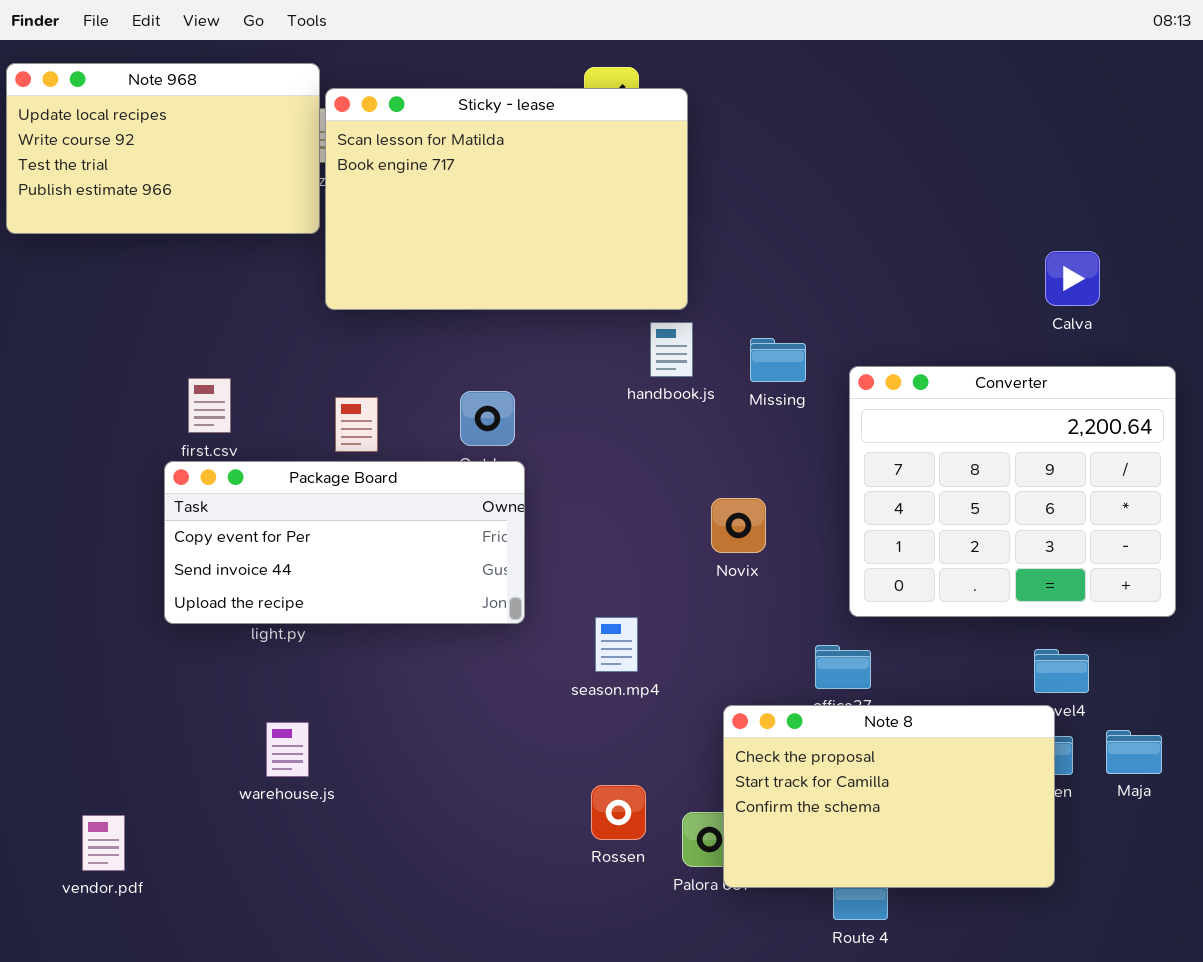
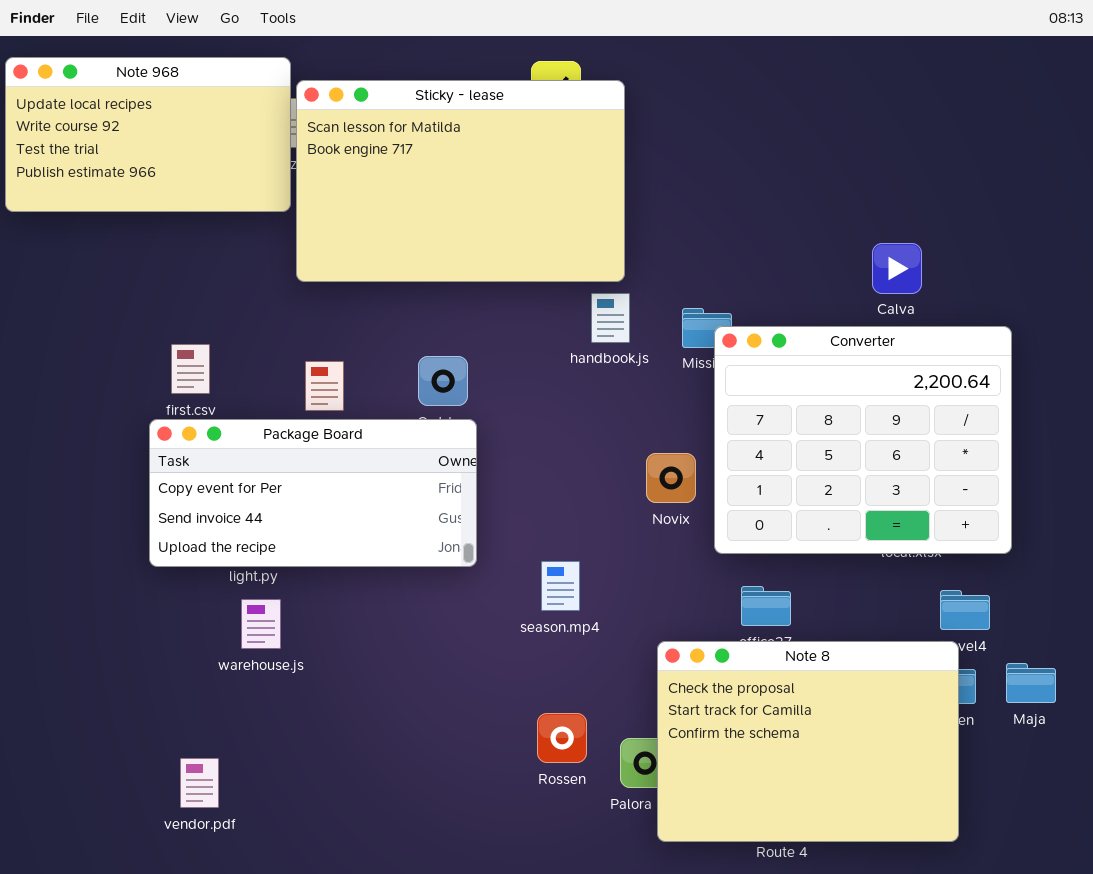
Calva: [1045,251,1100,306] -> [872,243,922,294], moved
Converter: [849,366,1176,617] -> [714,326,1012,554], moved
Note 8: [723,705,1055,888] -> [657,641,959,842], resized
warehouse.js: [266,722,309,777] -> [241,599,281,649], moved
vendor.pdf: [82,815,125,871] -> [180,758,219,808], moved

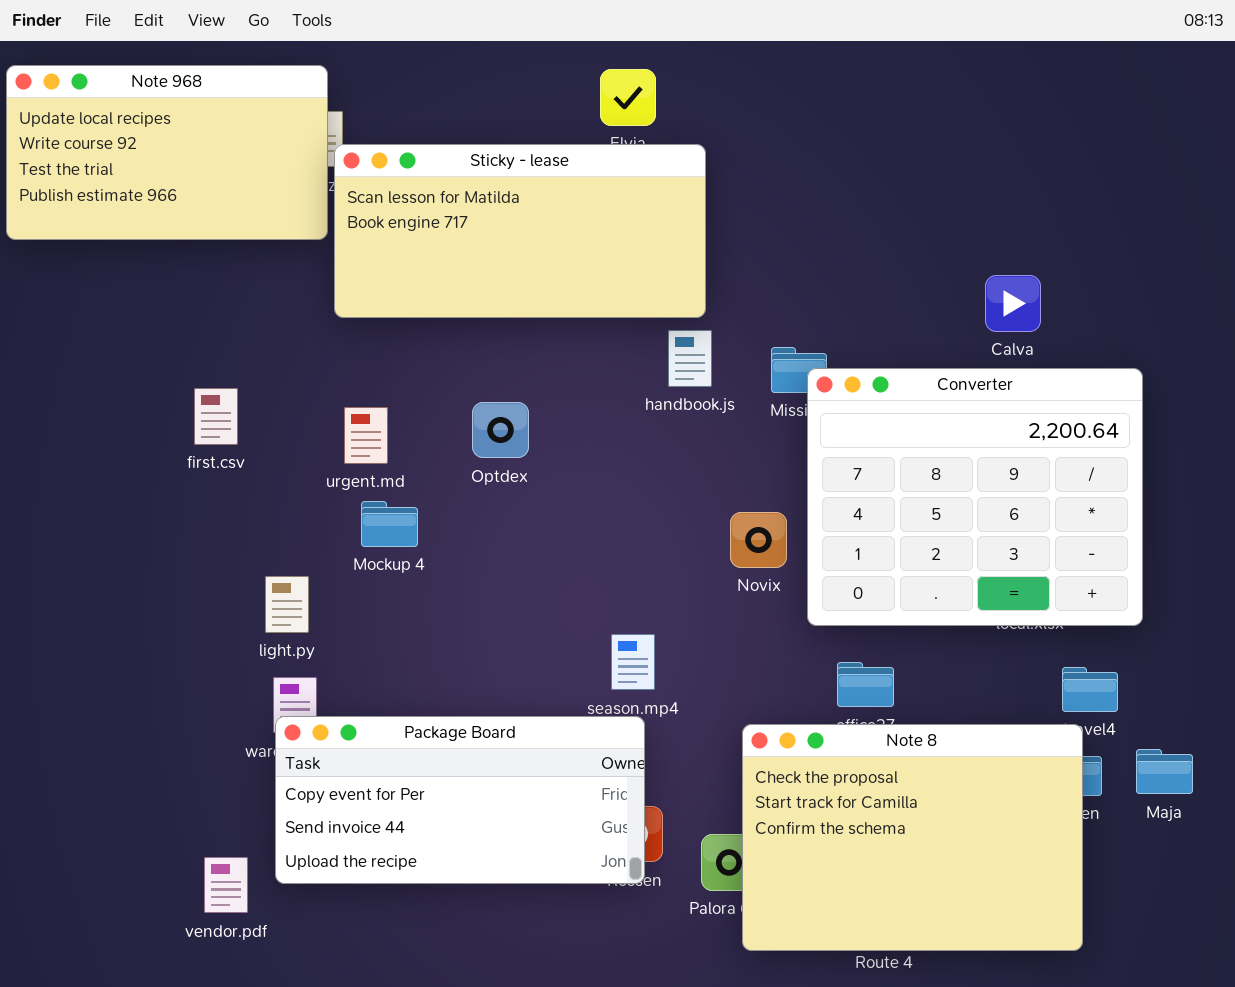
Sticky - lease: [296,80,625,282] -> [334,144,706,318], resized
Package Board: [149,419,477,567] -> [275,716,645,884], moved

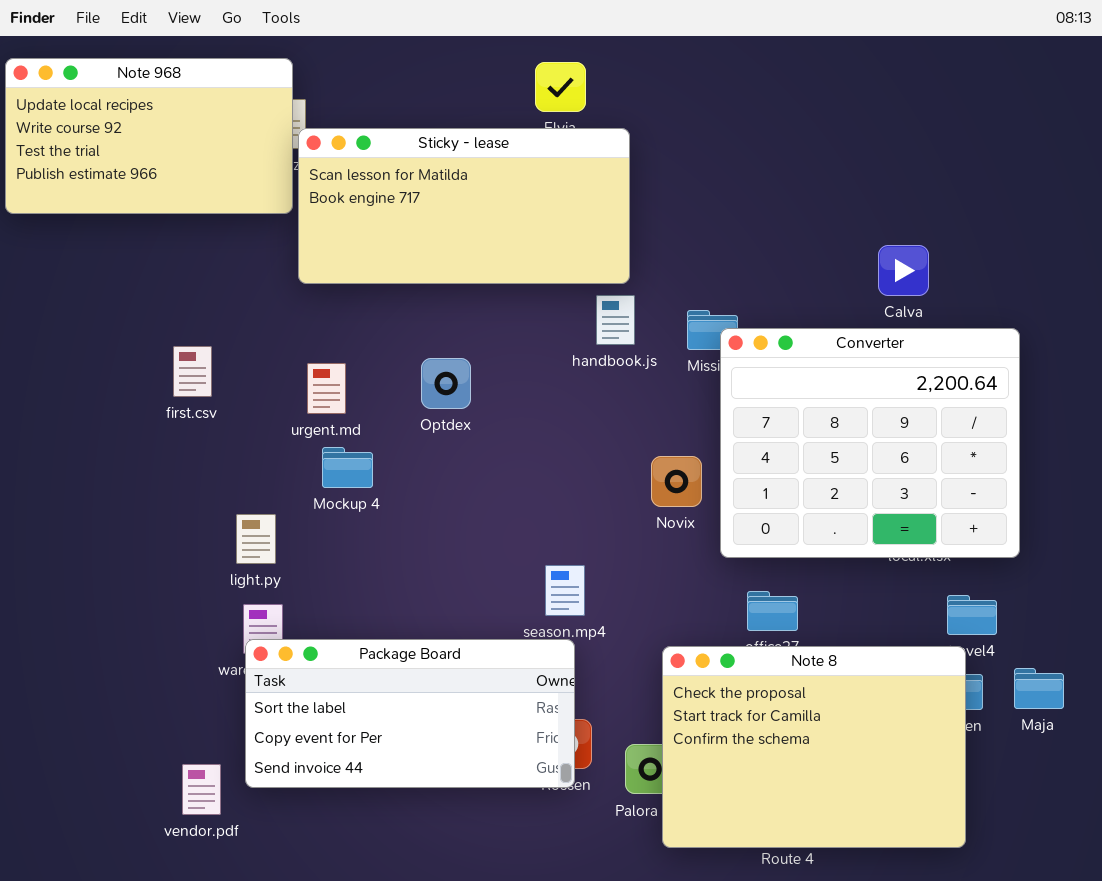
Package Board: [275,716,645,884] -> [245,639,575,788], scrolled up 1 row

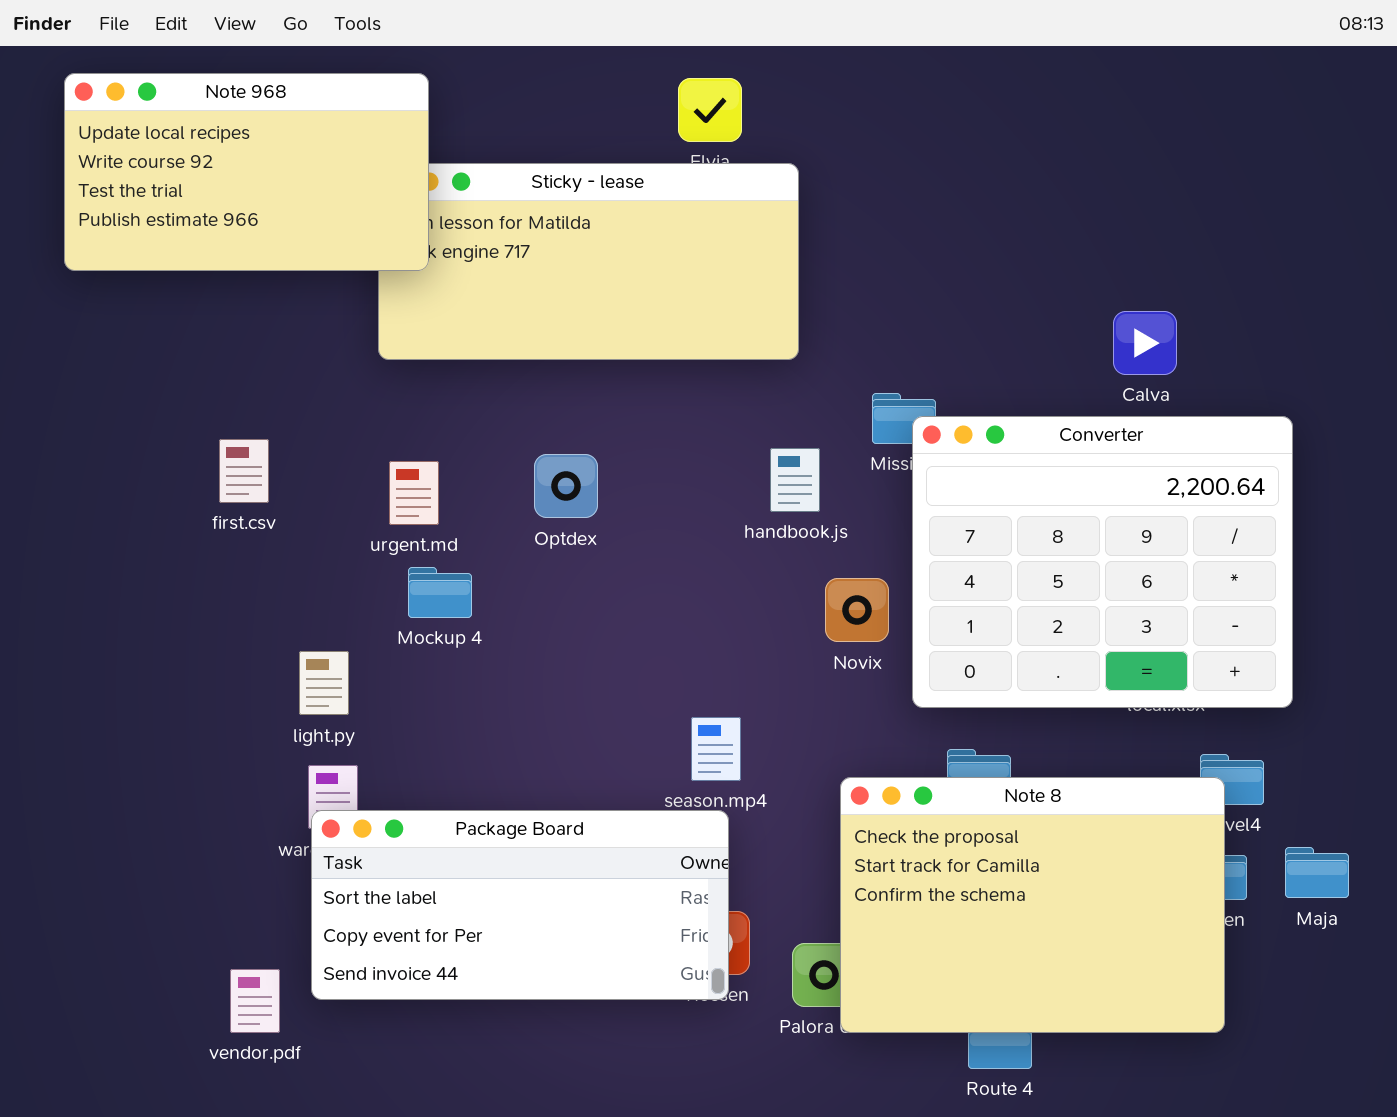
Note 968: [5,58,293,214] -> [64,73,429,271], moved
handbook.js: [596,295,635,345] -> [770,448,820,512], moved
Note 8: [662,646,966,848] -> [840,777,1225,1033], moved

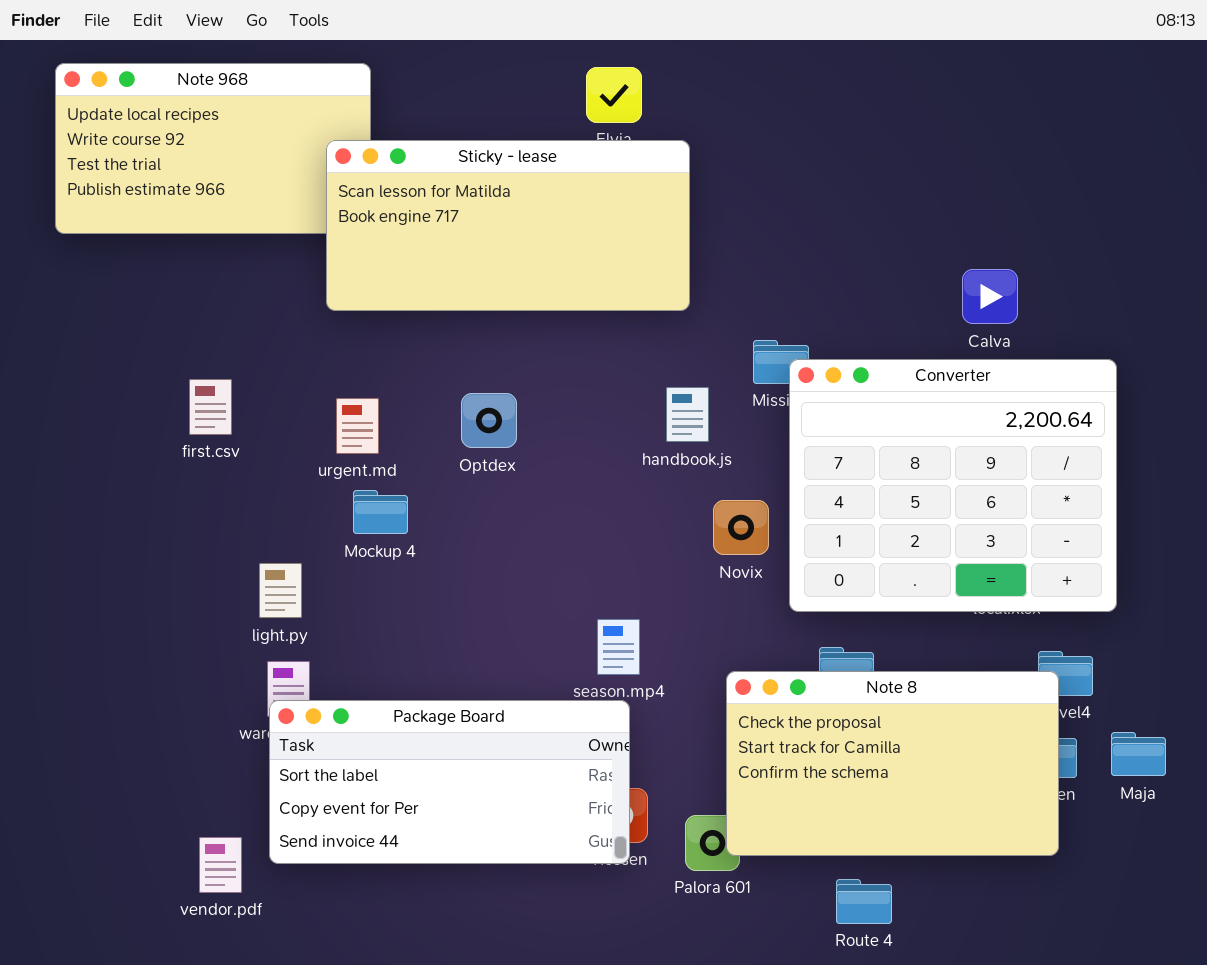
Sticky - lease: [378,163,799,360] -> [326,140,690,311], raised
Note 8: [840,777,1225,1033] -> [726,671,1059,856], resized

